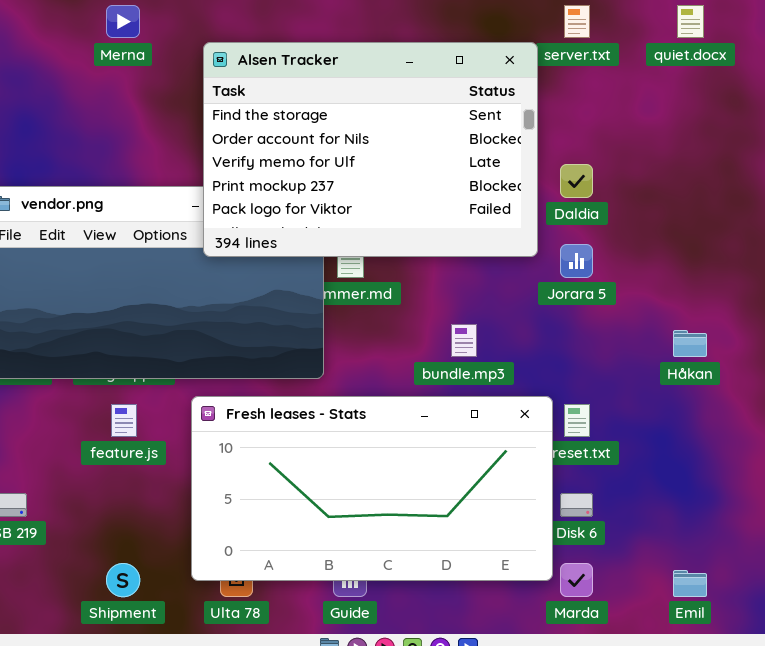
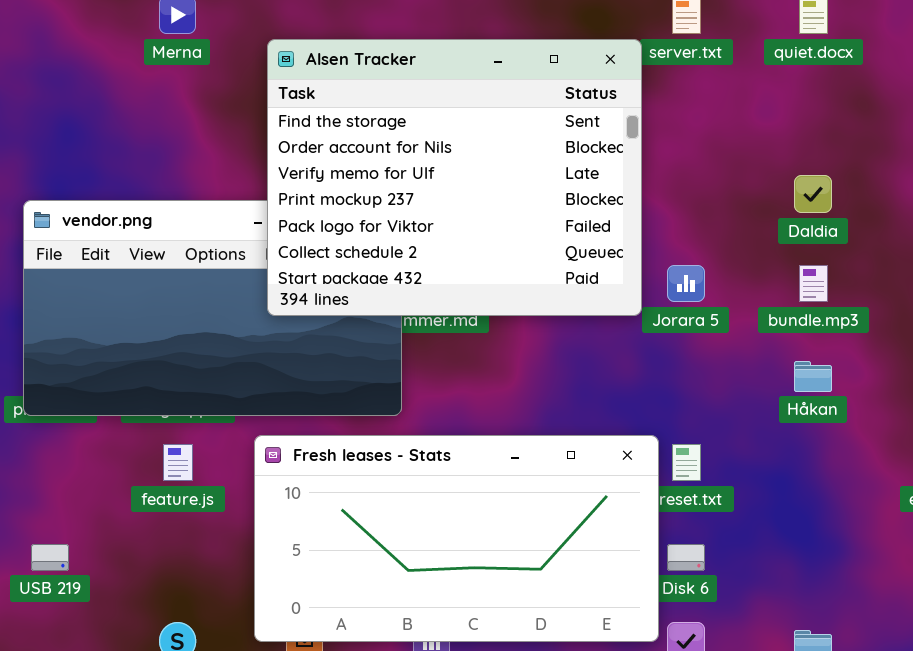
Alsen Tracker: [203,42,538,257] -> [267,39,642,316], resized
Daldia: [560,164,593,198] -> [794,175,832,213], moved
bundle.mp3: [451,324,477,357] -> [799,265,828,302], moved

